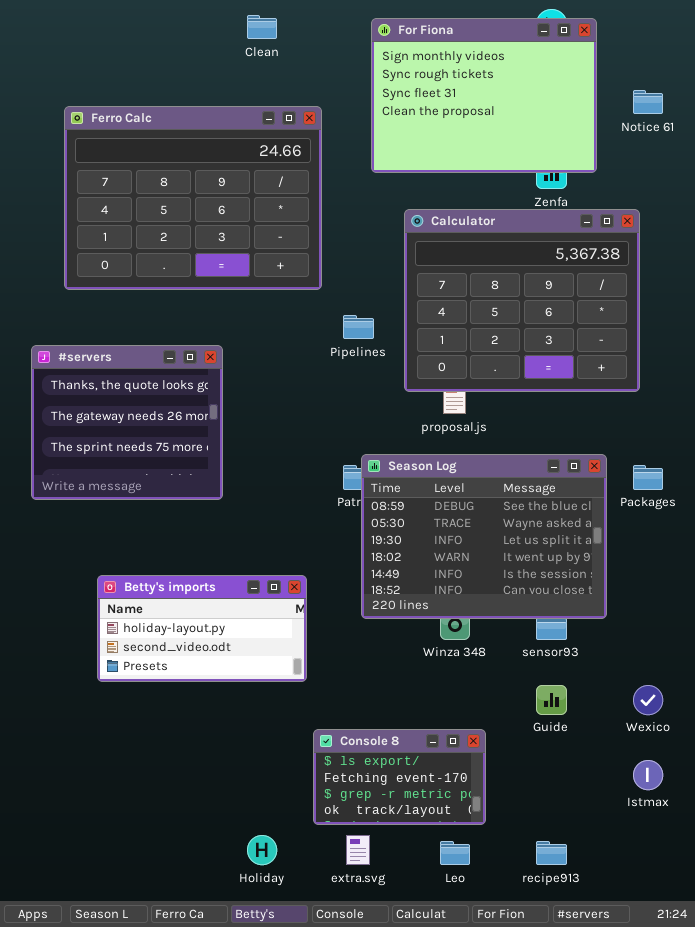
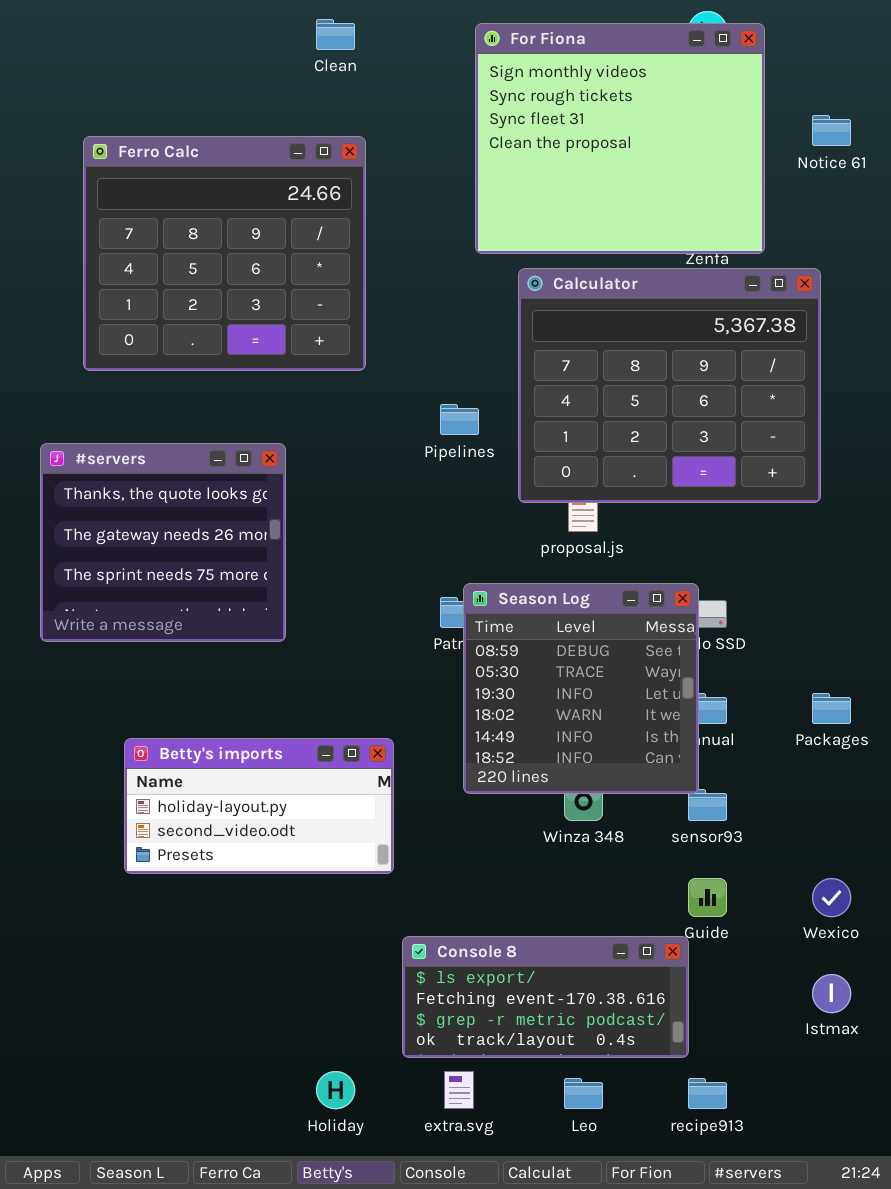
For Fiona: [371,18,597,173] -> [475,23,765,254], resized
Ferro Calc: [64,106,322,290] -> [83,136,366,371], resized
Season Log: [361,454,607,619] -> [463,583,699,794], resized
Packages: [633,465,663,490] -> [812,693,851,724], moved
Console 8: [313,729,486,825] -> [402,936,689,1058], resized

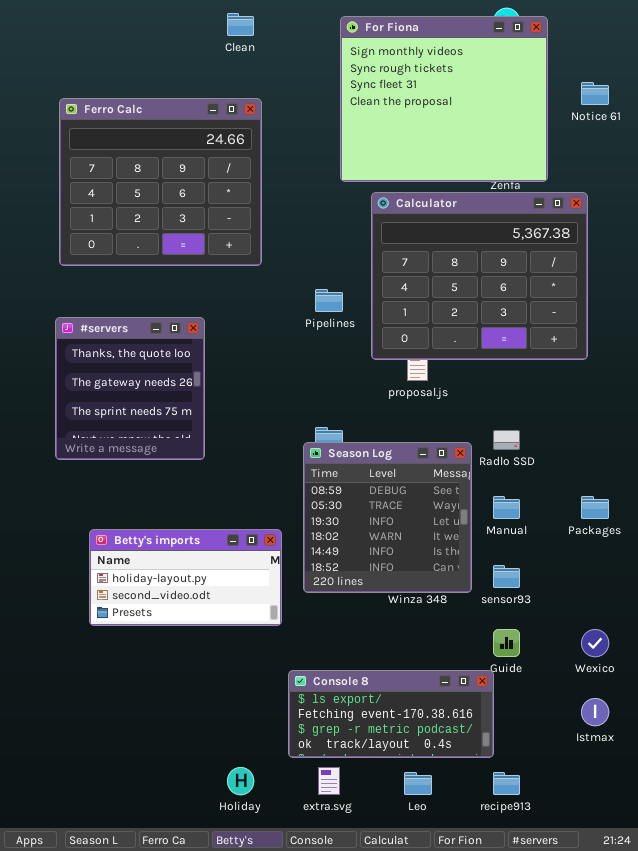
#servers: [40,443,286,642] -> [55,317,205,460], resized
Season Log: [463,583,699,794] -> [303,442,472,593], moved

